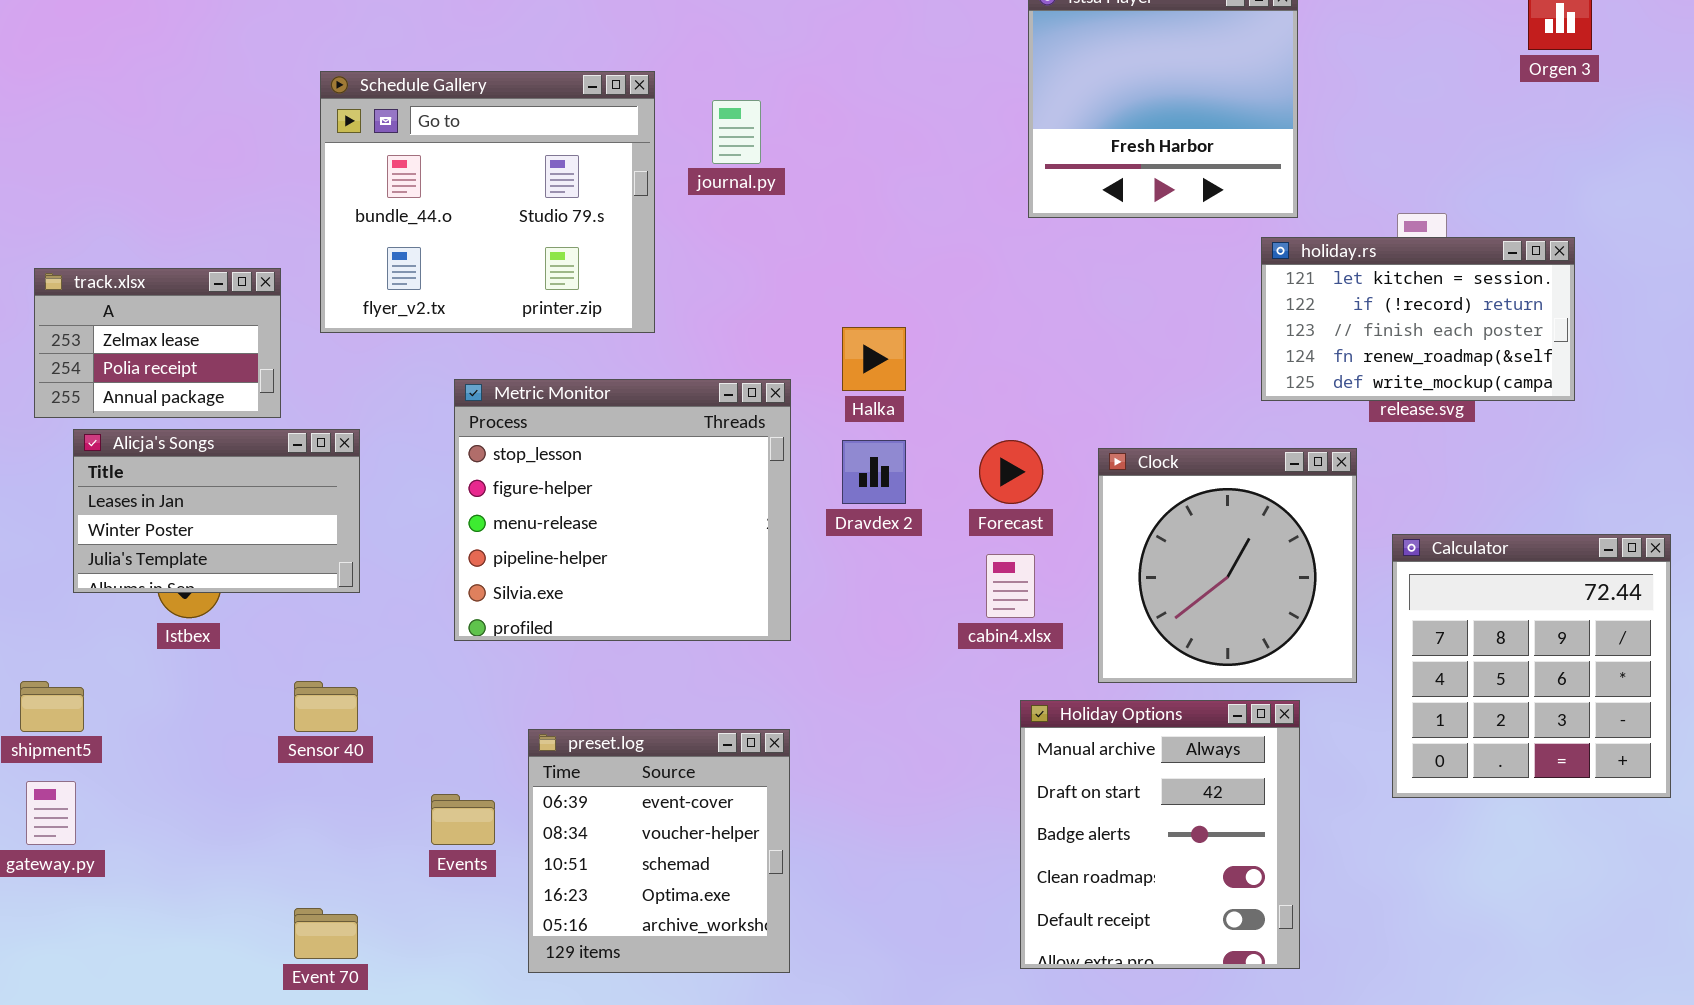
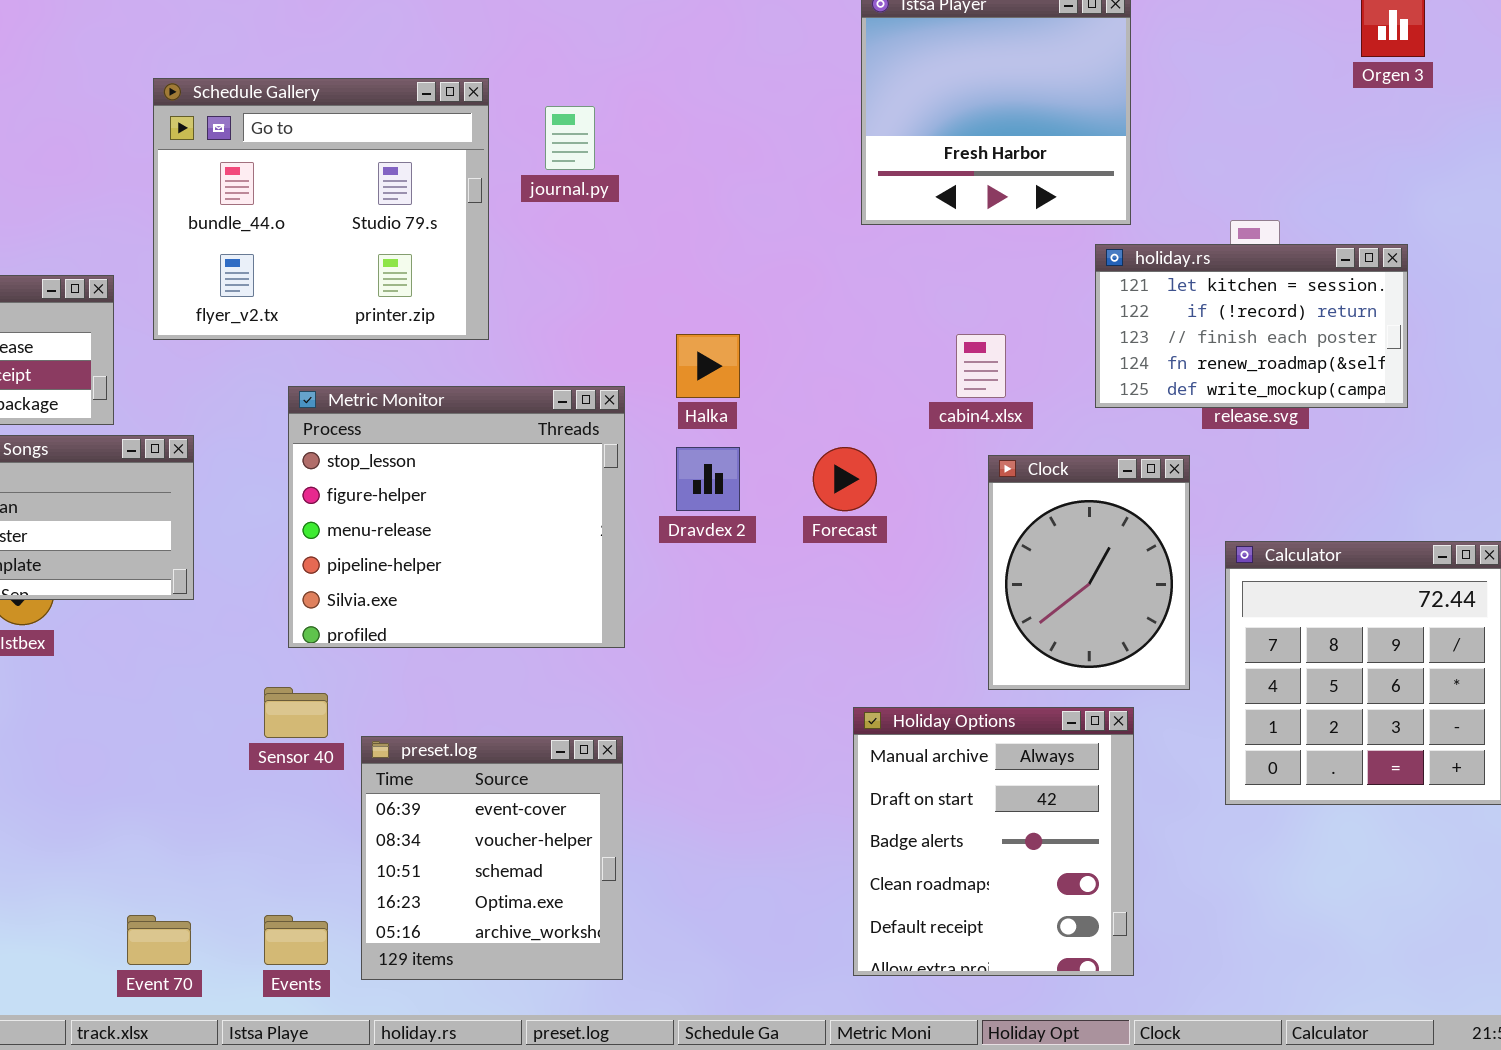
Clock: [1098,448,1357,683] -> [988,455,1190,690], resized
cabin4.xlsx: [986,554,1035,618] -> [956,334,1006,398], moved
Sensor 40: [294,681,358,732] -> [264,687,328,738], moved
Events: [431,794,495,845] -> [264,915,328,965], moved

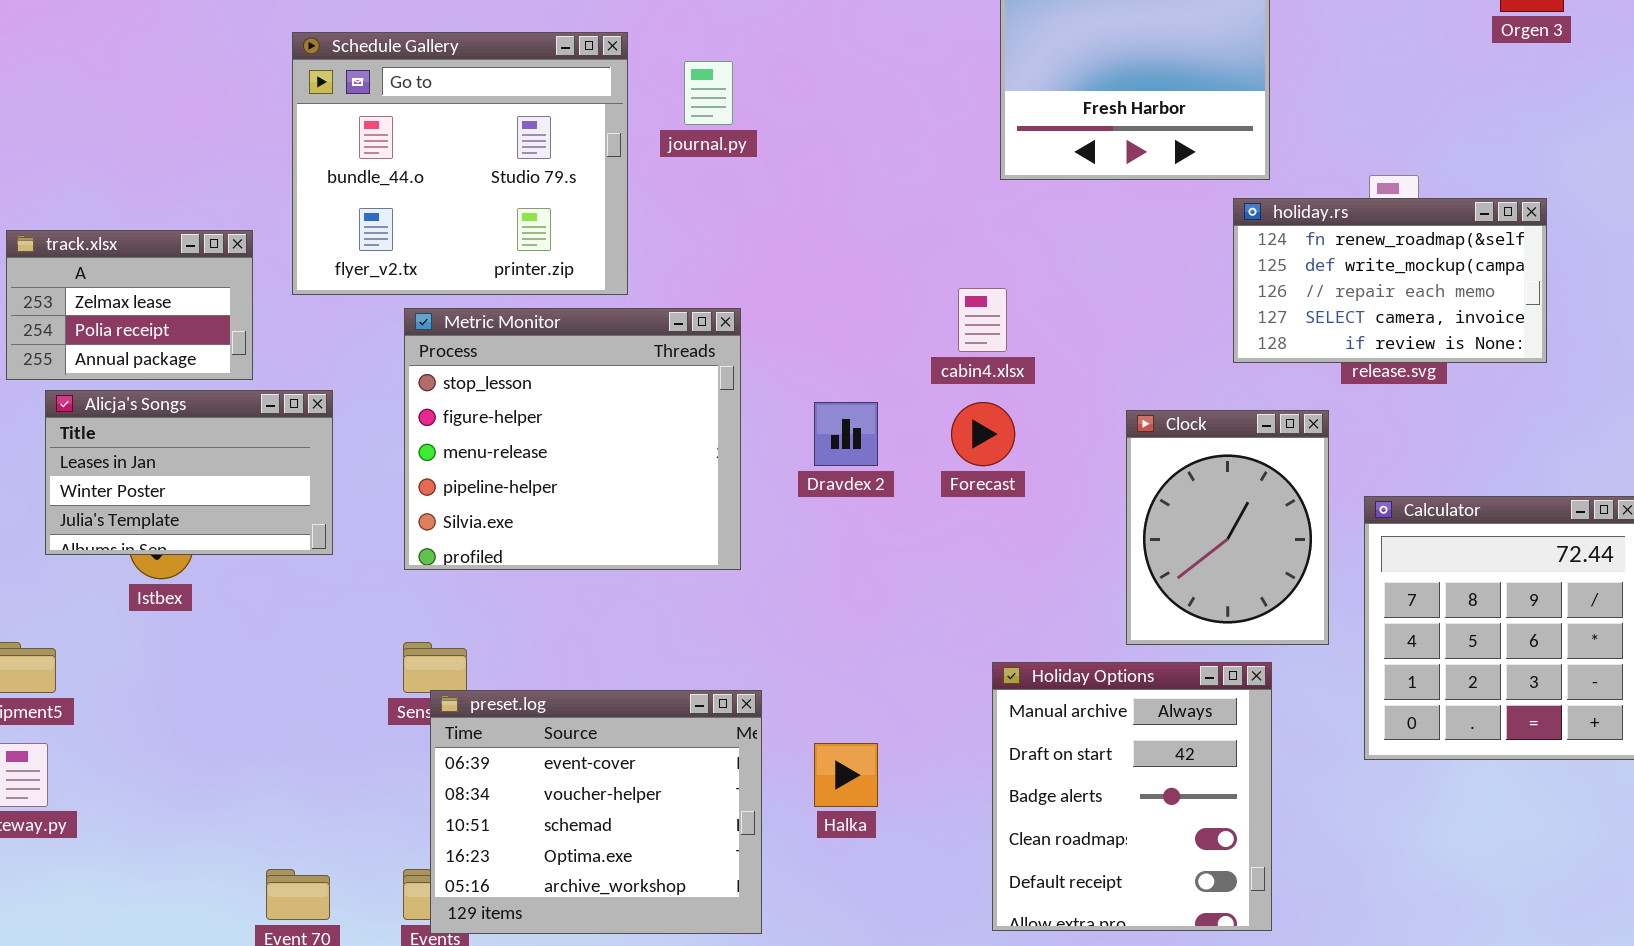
holiday.rs: [1095,244,1408,408] -> [1233,198,1547,363], scrolled down 3 rows
Halka: [676,334,740,398] -> [814,743,878,807], moved
cabin4.xlsx: [956,334,1006,398] -> [958,288,1007,352], moved
Metric Monitor: [288,386,625,648] -> [404,308,741,570], moved
preset.log: [361,736,623,980] -> [430,690,762,934], resized

